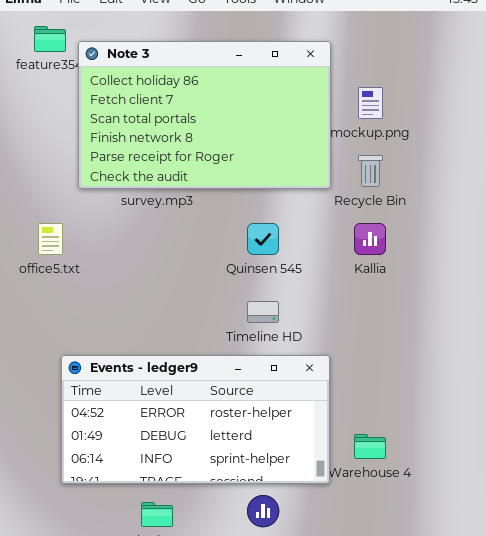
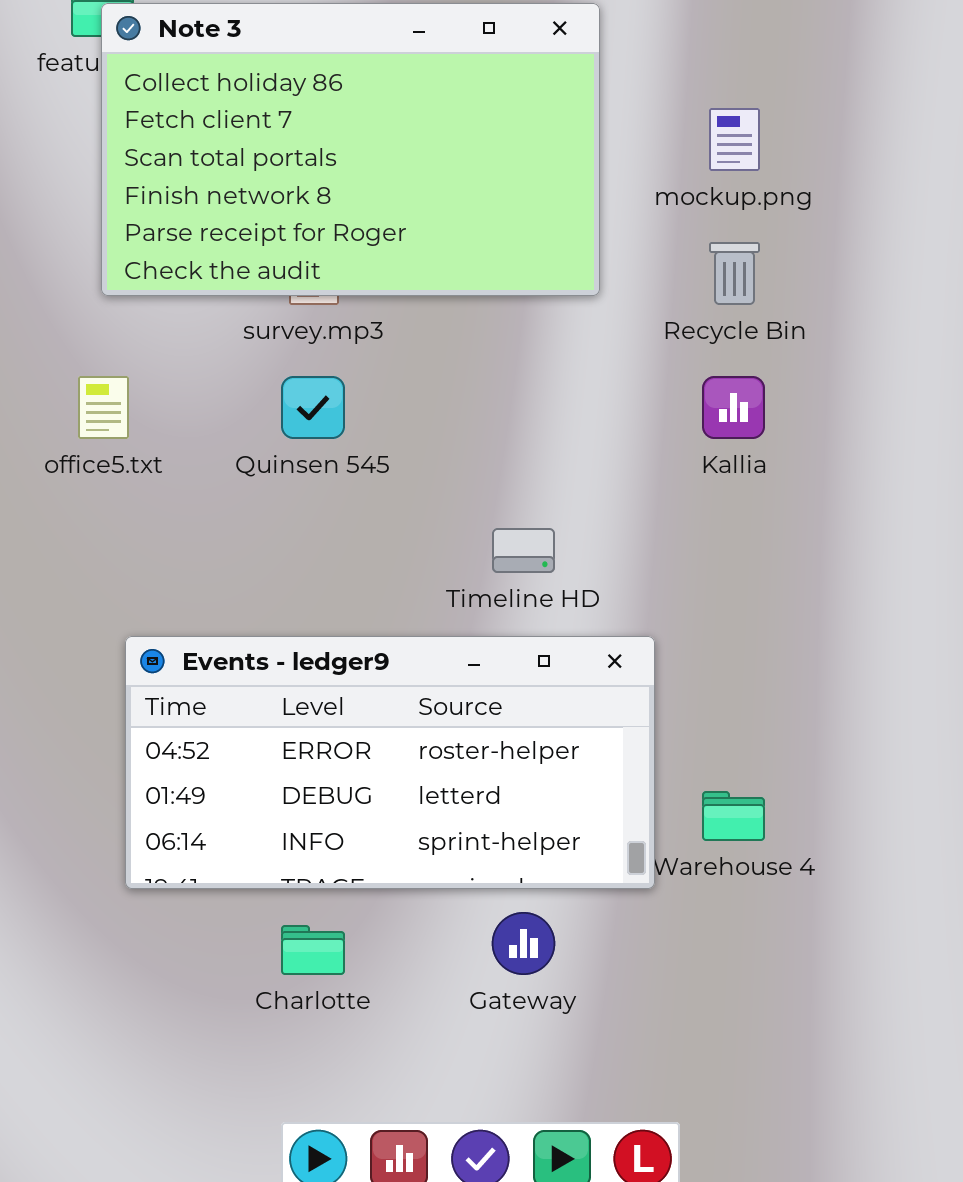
Note 3: [78,41,331,189] -> [101,3,600,296], moved
Quinsen 545: [247,223,279,255] -> [281,376,345,439], moved

